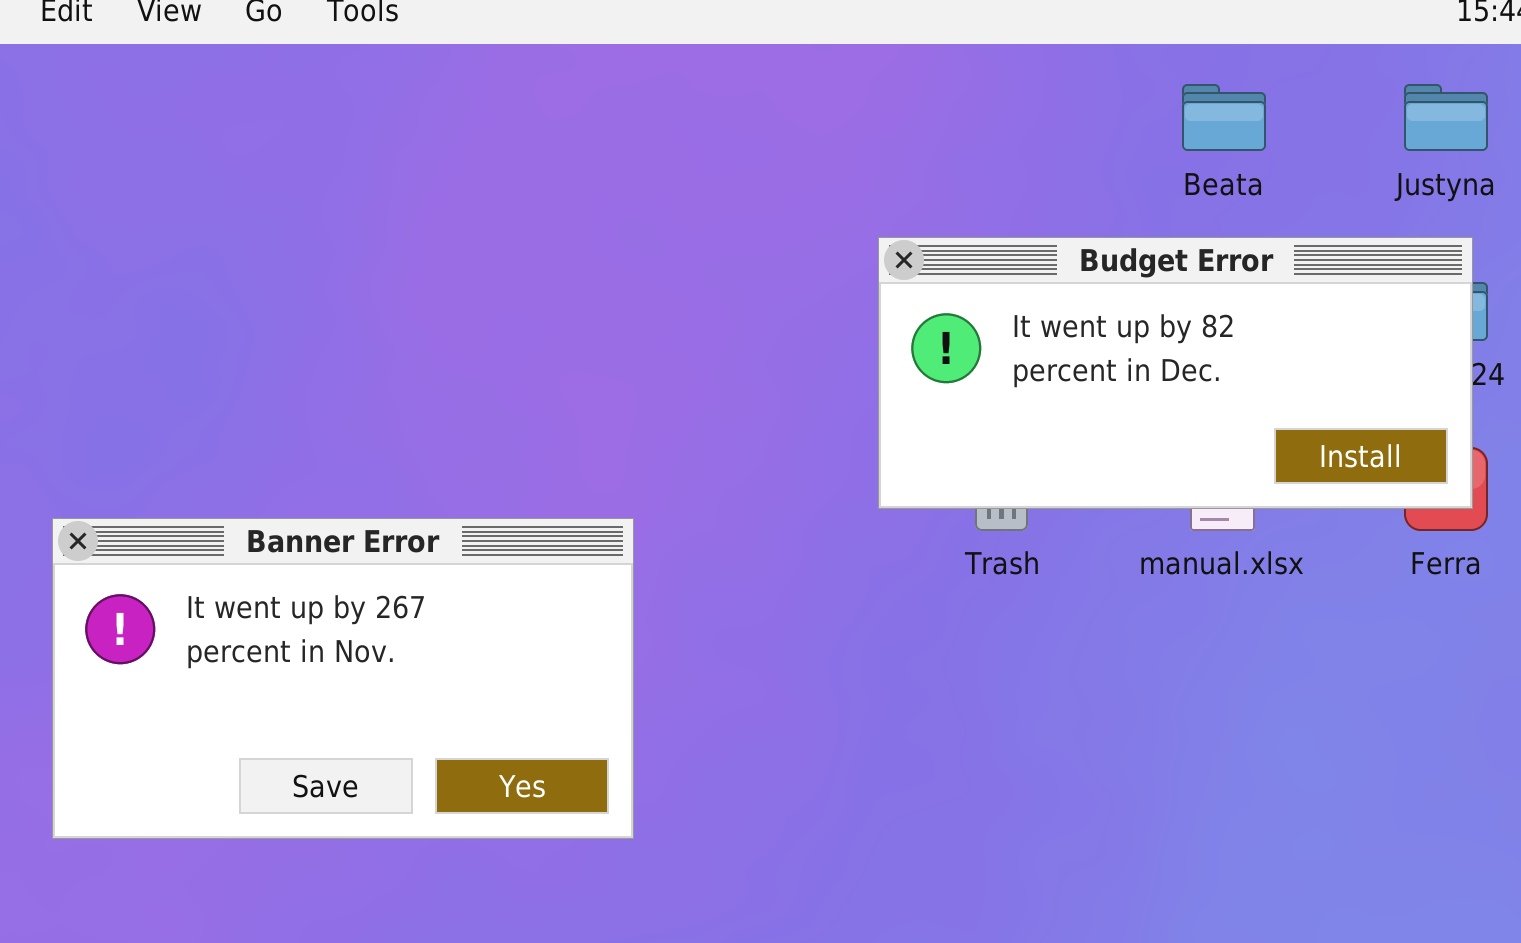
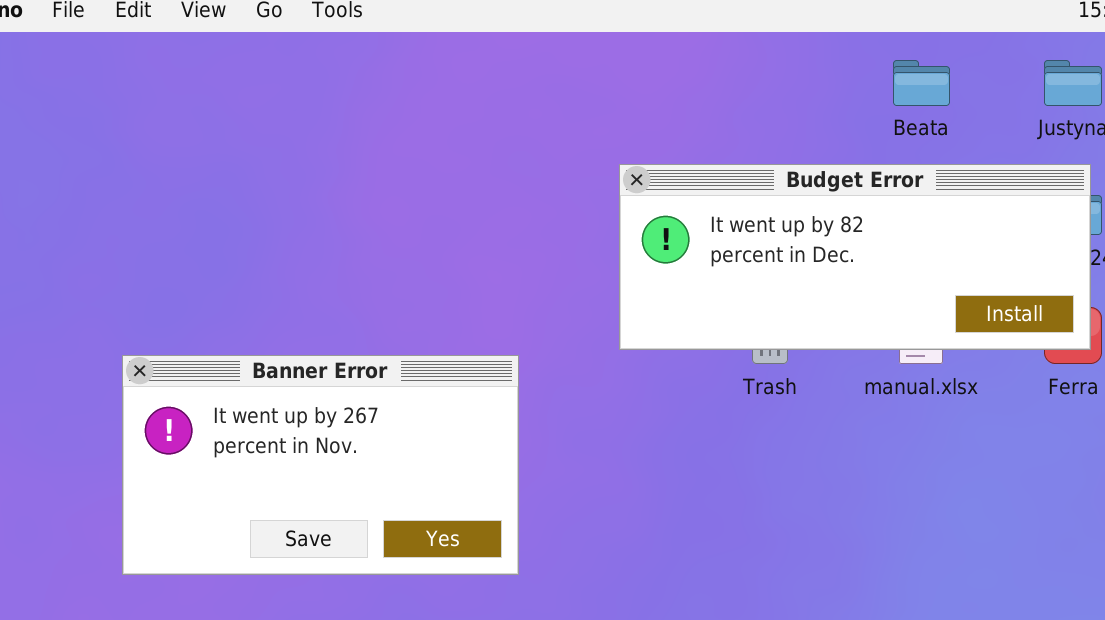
Budget Error: [878,237,1473,509] -> [619,164,1091,350], resized

